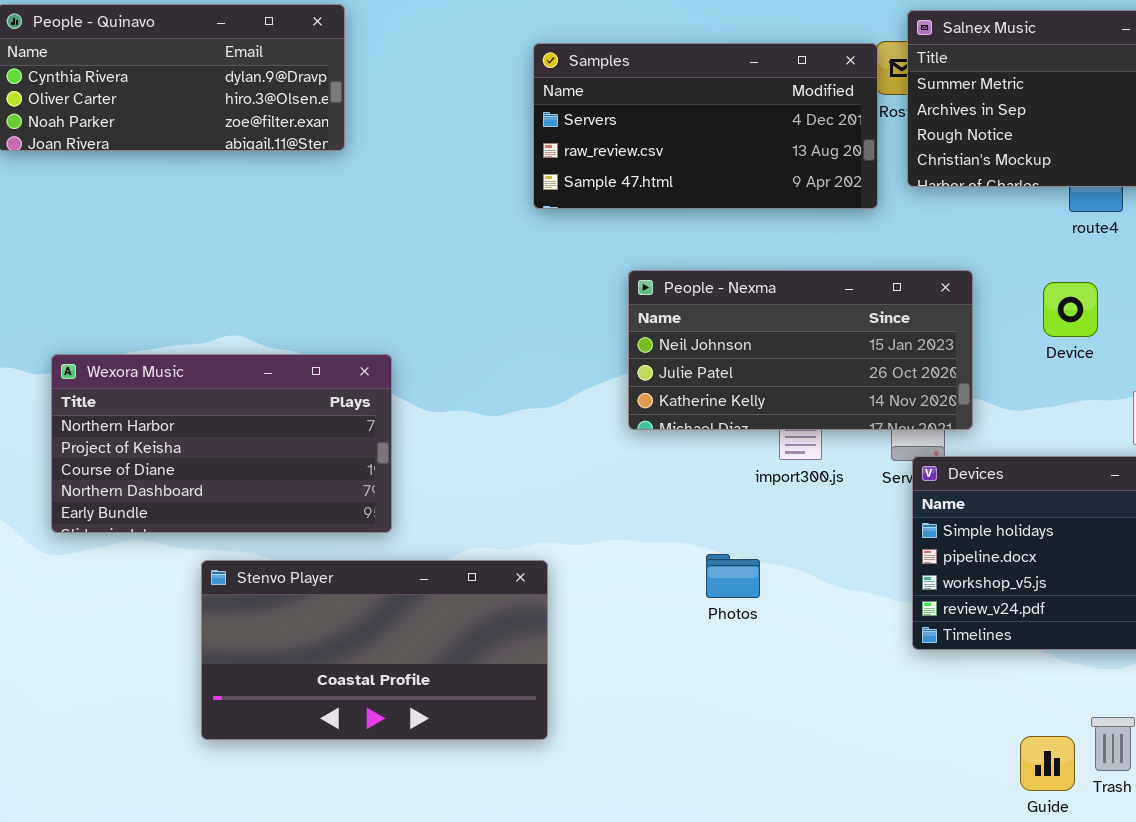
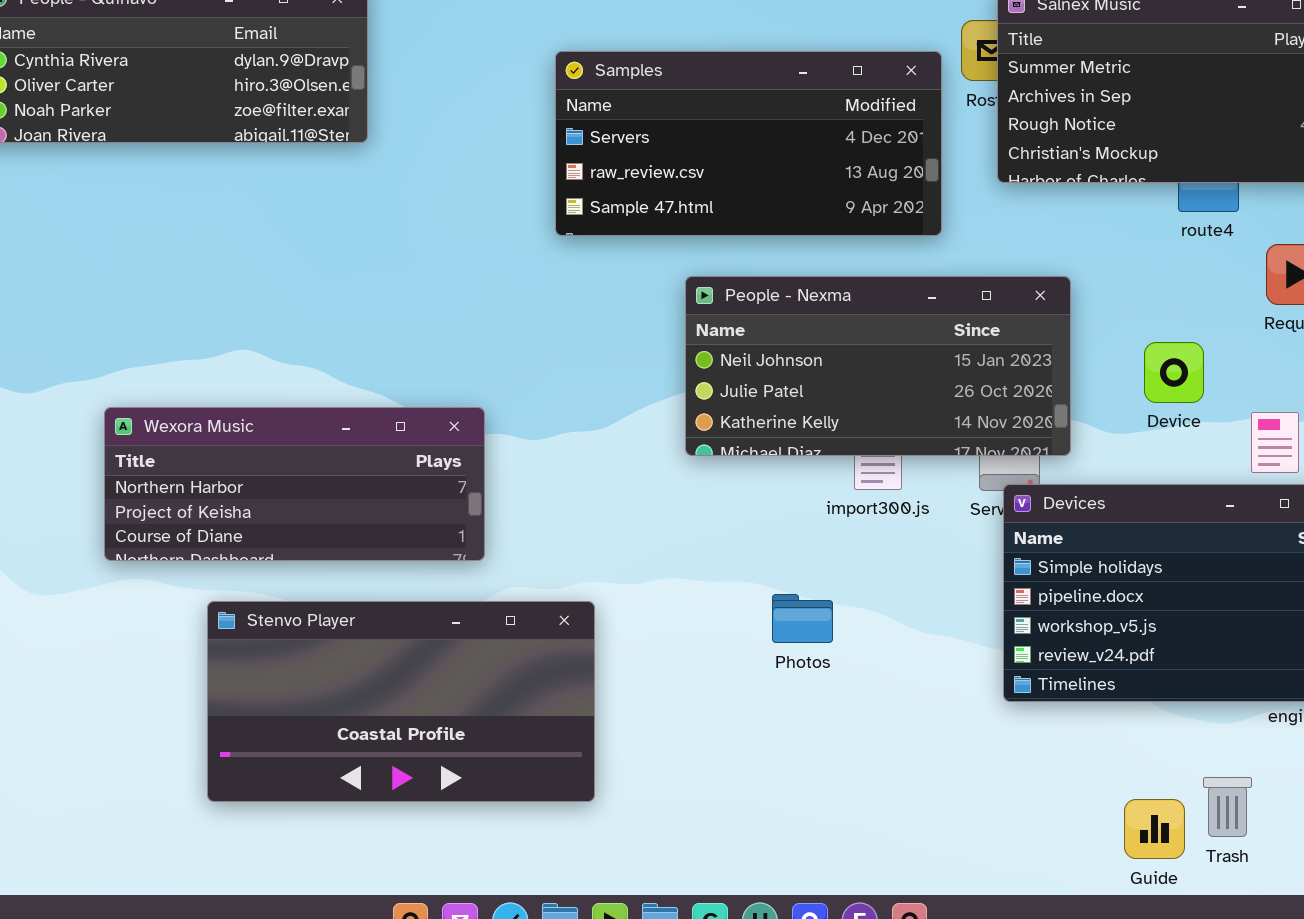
Samples: [533,43,878,209] -> [555,51,942,236], moved
Device: [1043,282,1098,337] -> [1144,342,1204,403], moved
Wexora Music: [51,354,392,533] -> [104,407,485,561], moved, resized

